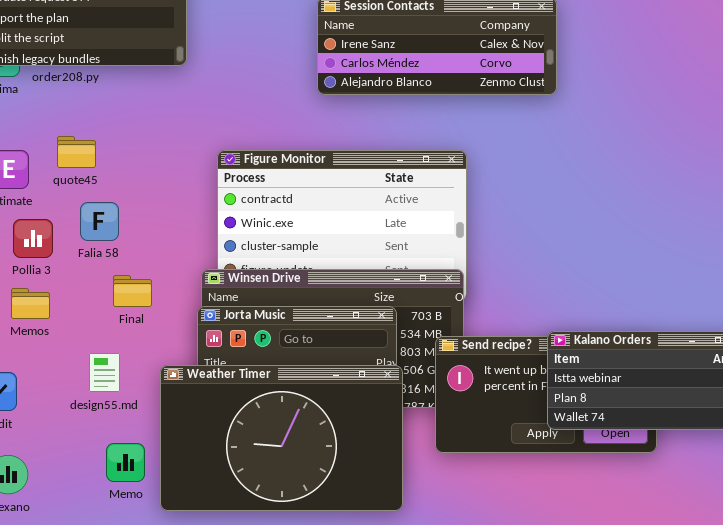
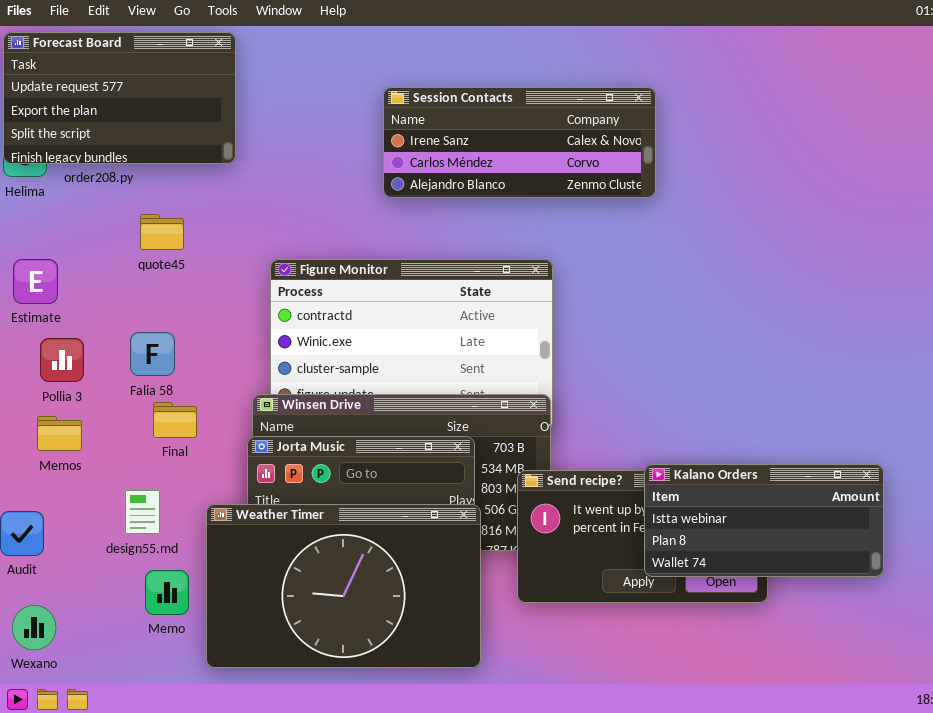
quote45: [57,136,96,168] -> [140,214,184,250], moved
Falia 58: [80,202,119,241] -> [130,332,175,376], moved
Memo: [106,443,145,482] -> [145,570,189,615], moved

